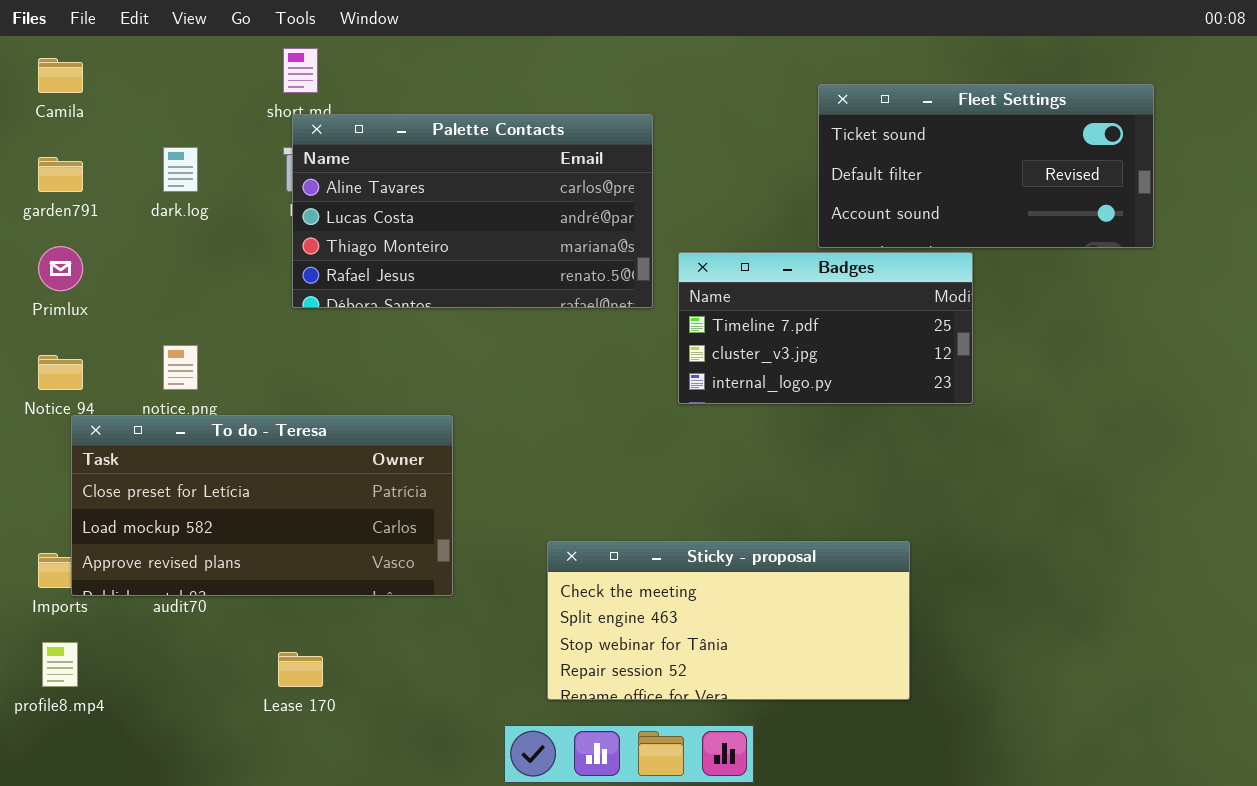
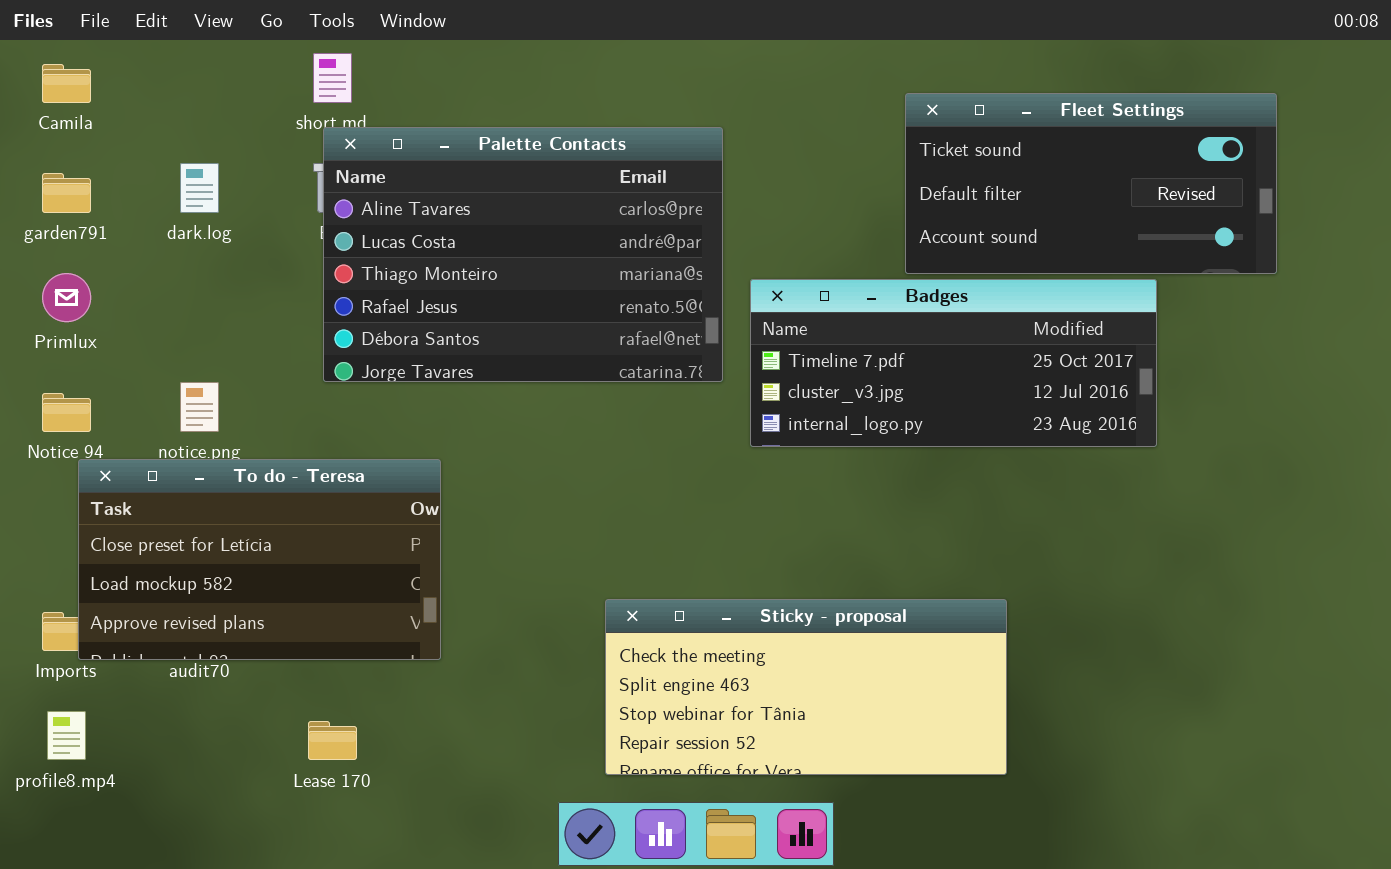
Palette Contacts: [292,114,653,308] -> [323,127,723,382], resized
Badges: [678,252,973,404] -> [750,279,1157,447], resized
To do - Teresa: [71,415,453,596] -> [78,459,441,660], resized

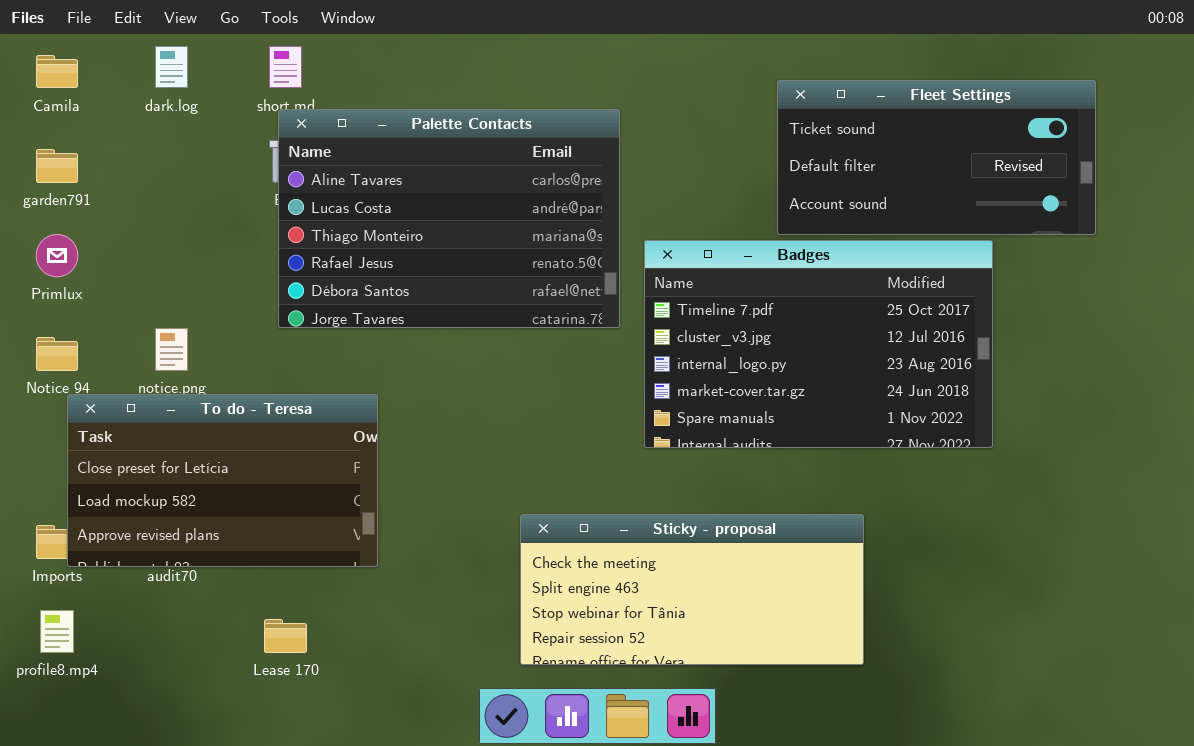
dark.log: [180,163,219,213] -> [155,46,188,88], moved
Badges: [750,279,1157,447] -> [644,240,993,448], resized

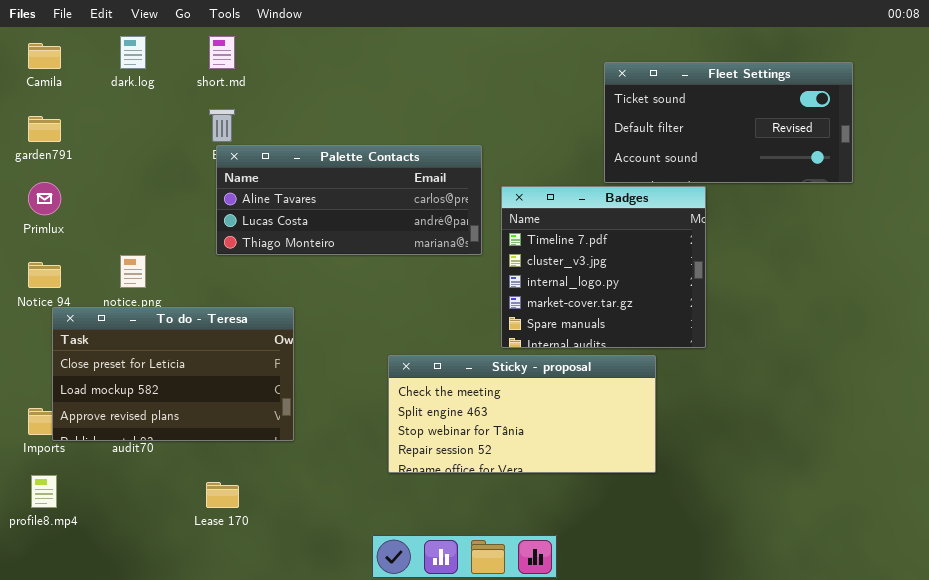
Palette Contacts: [278,109,620,328] -> [216,145,482,255], resized
Badges: [644,240,993,448] -> [501,186,706,348], resized
Sticky - proposal: [520,514,864,665] -> [388,355,656,473], moved

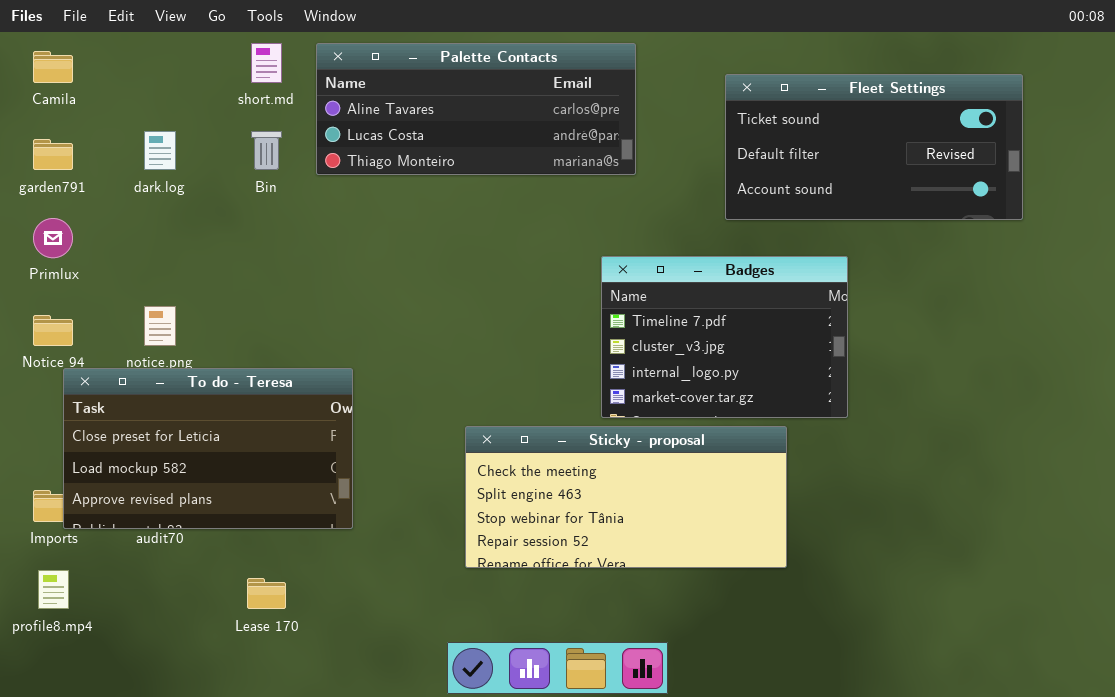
dark.log: [120,36,146,69] -> [144,131,176,170], moved
Palette Contacts: [216,145,482,255] -> [316,43,636,175], moved
Badges: [501,186,706,348] -> [601,256,848,418], resized

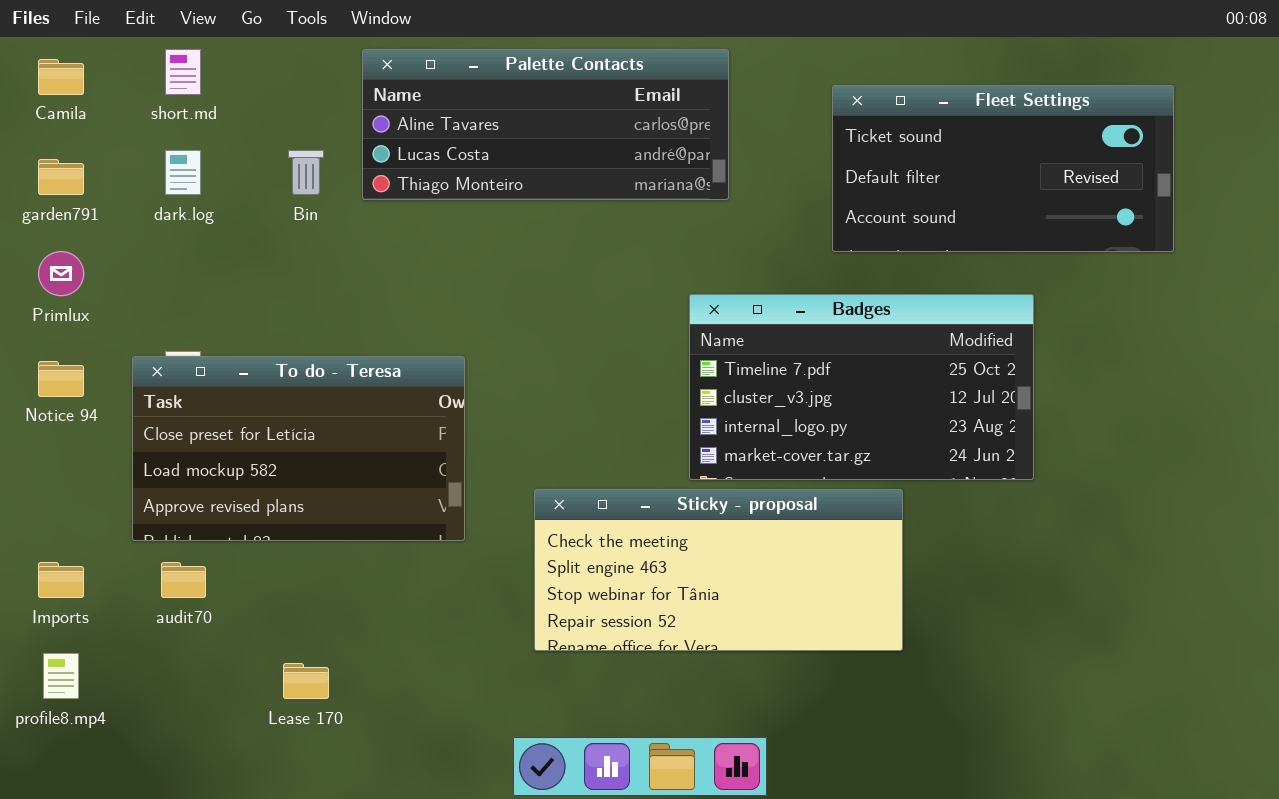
short.md: [251,43,282,83] -> [165,49,201,95], moved
Badges: [601,256,848,418] -> [689,294,1034,480], resized
To do - Teresa: [63,368,353,529] -> [132,356,465,541], moved

